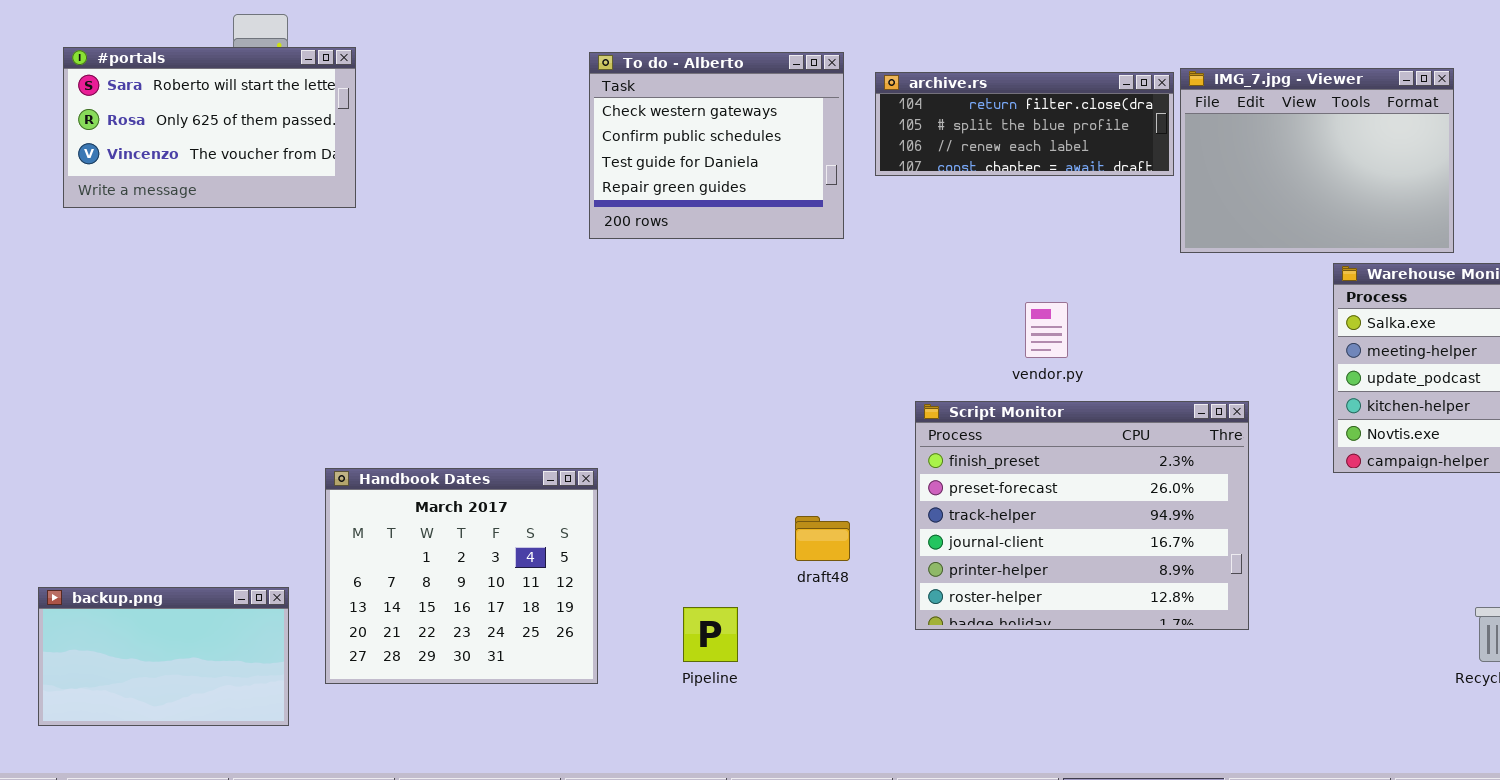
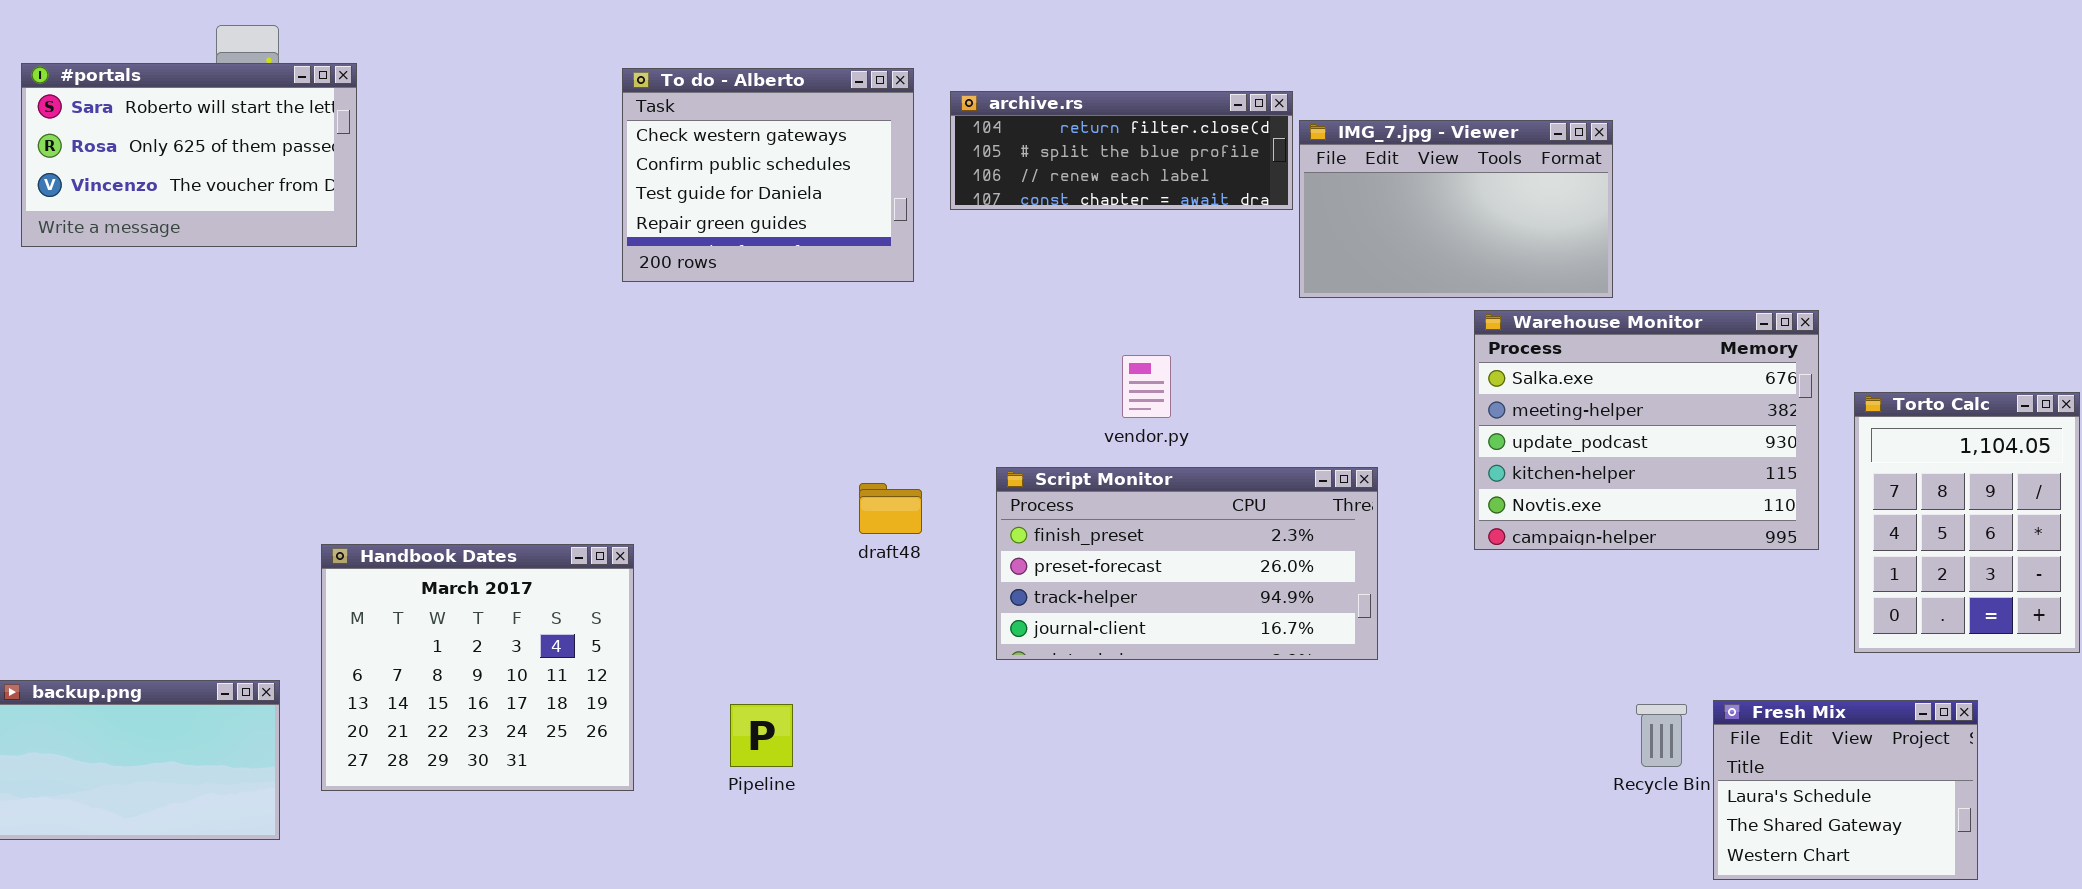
IMG_7.jpg - Viewer: [1180,68,1454,253] -> [1299,120,1613,298], resized
Script Monitor: [915,401,1249,630] -> [996,467,1378,660], resized
draft48: [795,516,850,561] -> [859,483,922,534], moved

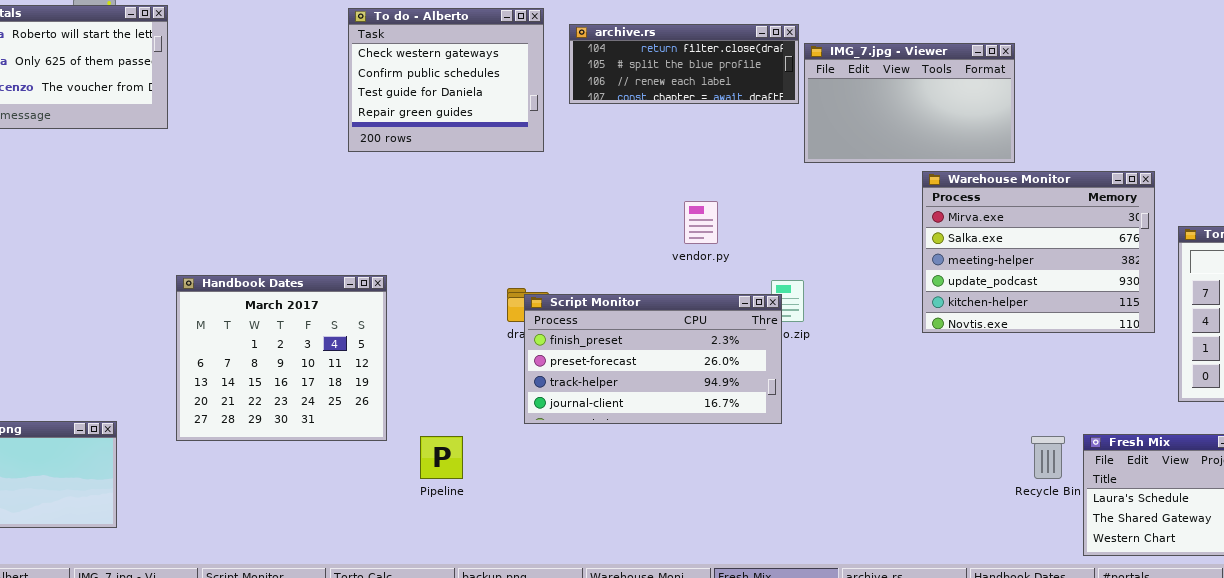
Warehouse Monitor: [1474,310,1819,550] -> [922,171,1155,333], scrolled up 1 row
Script Monitor: [996,467,1378,660] -> [524,294,782,424], moved
Handbook Dates: [321,544,634,791] -> [176,275,387,441], moved

